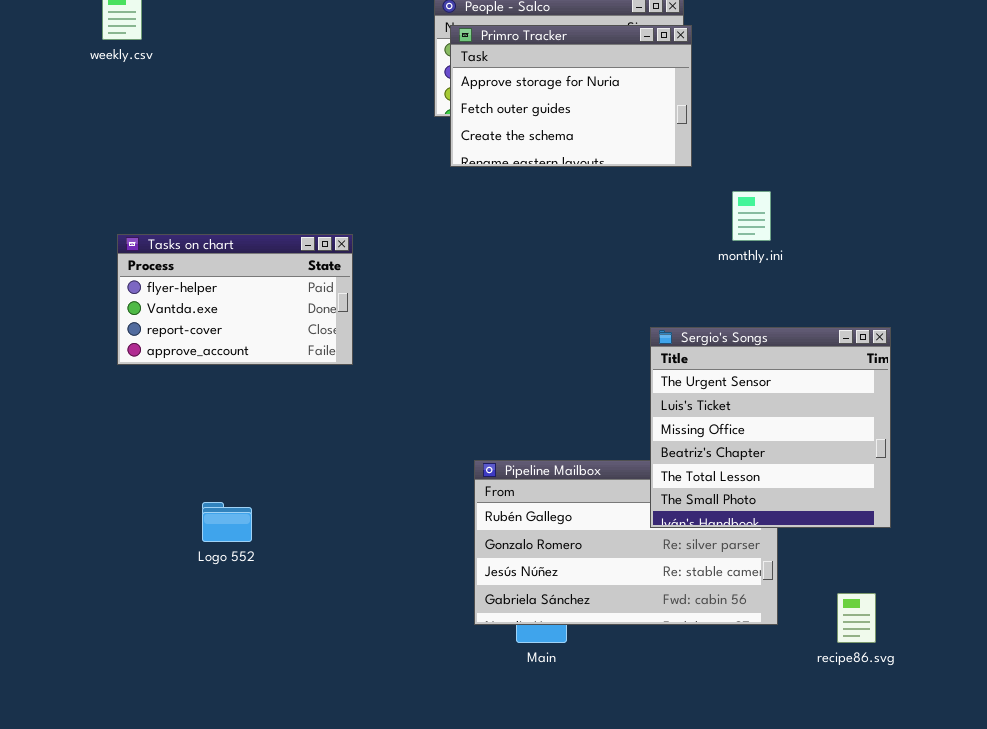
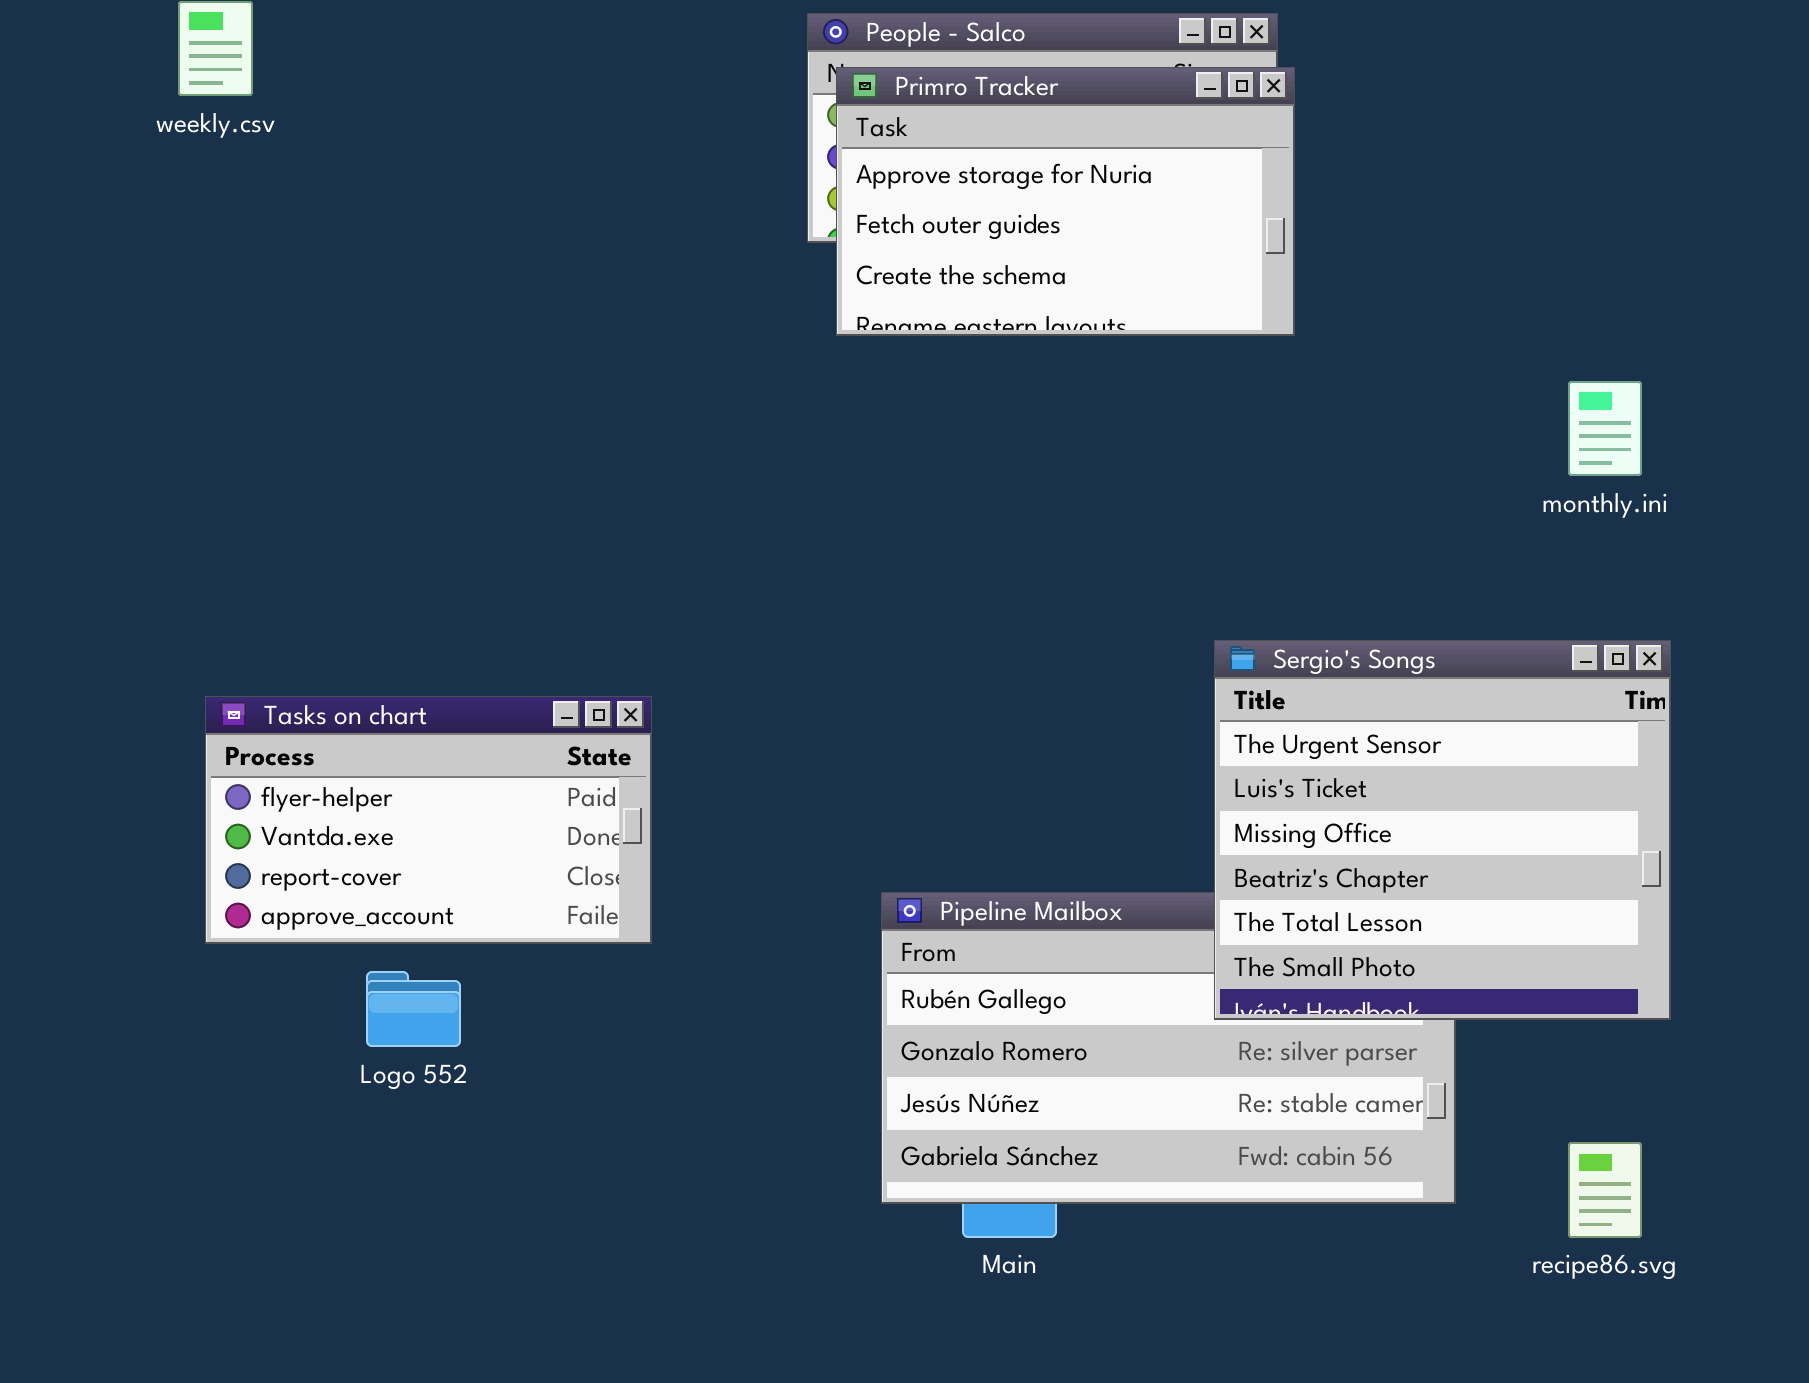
monthly.ini: [732,191,771,241] -> [1568,381,1642,476], moved
Tasks on chart: [117,234,353,365] -> [205,696,652,944], moved

